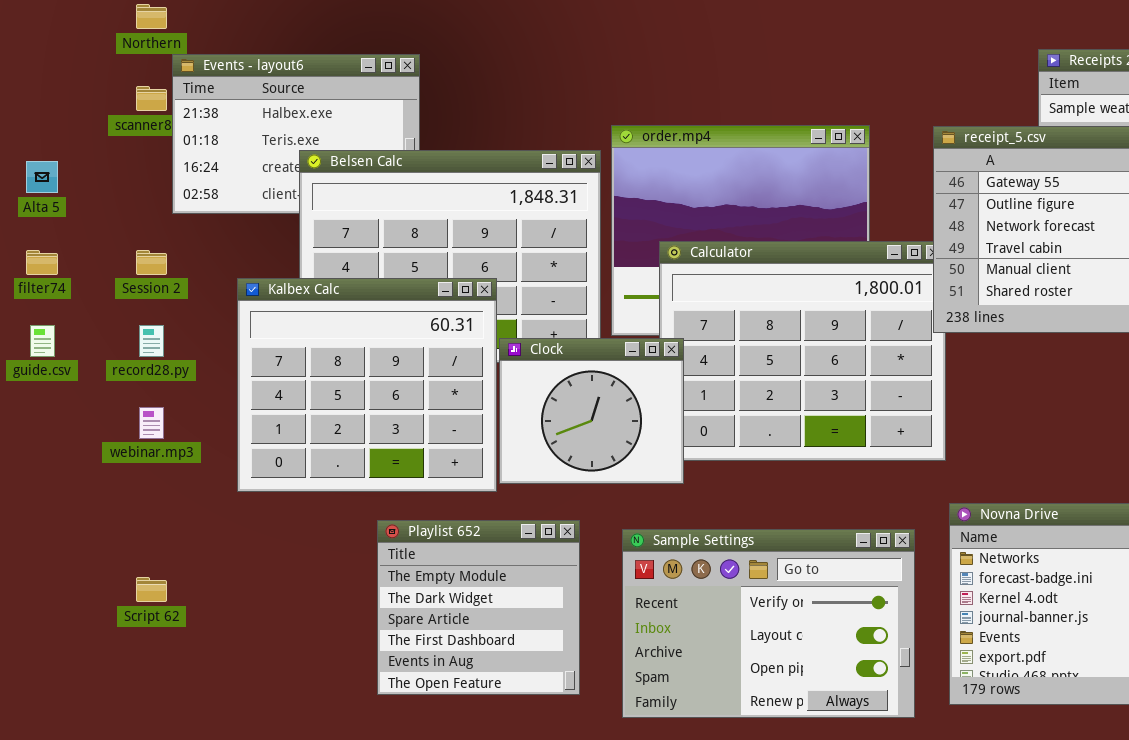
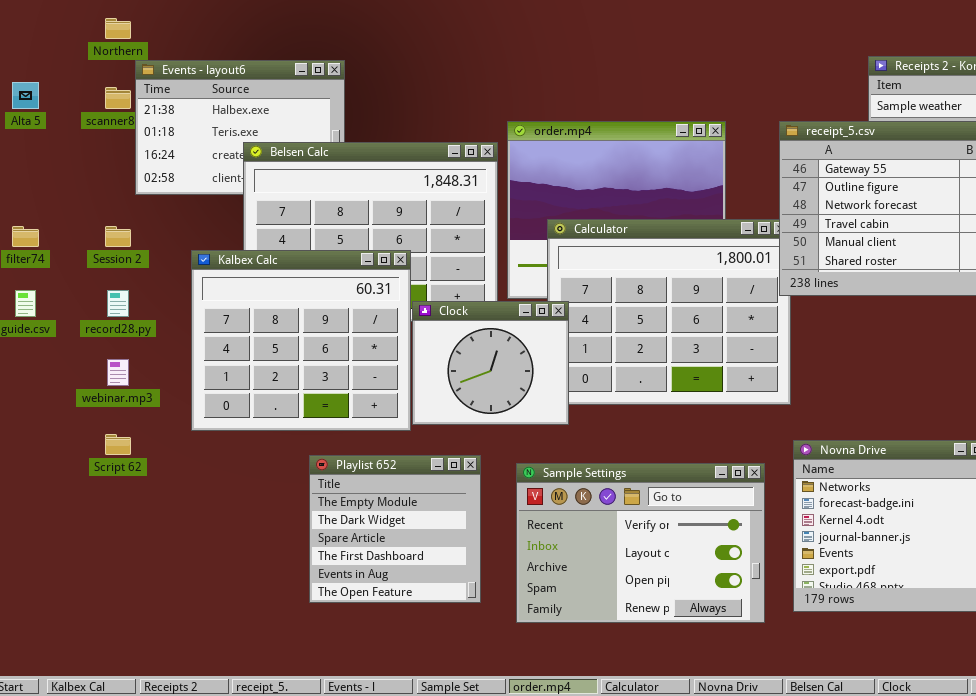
Alta 5: [26,161,58,193] -> [12,82,39,109], moved
Script 62: [136,577,167,602] -> [105,434,131,455], moved

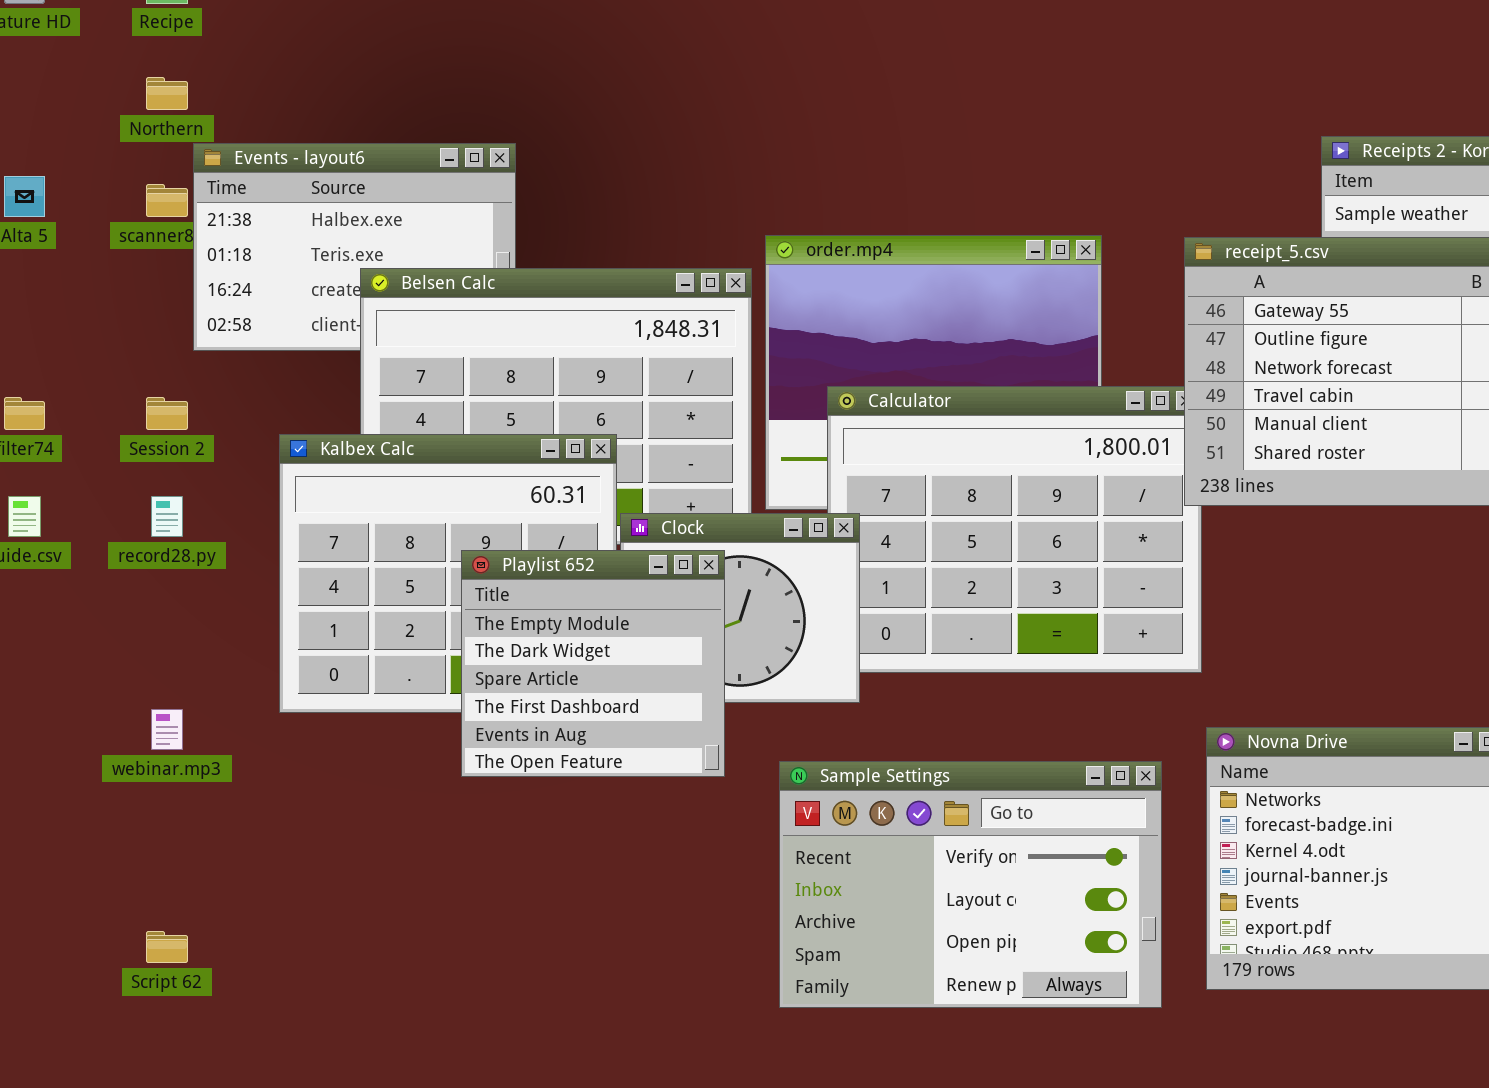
webinar.mp3: [107,359,129,386] -> [151,709,183,750], moved
Script 62: [105,434,131,455] -> [146,931,188,963], moved
Playlist 652: [309,455,481,603] -> [461,550,725,777], moved

